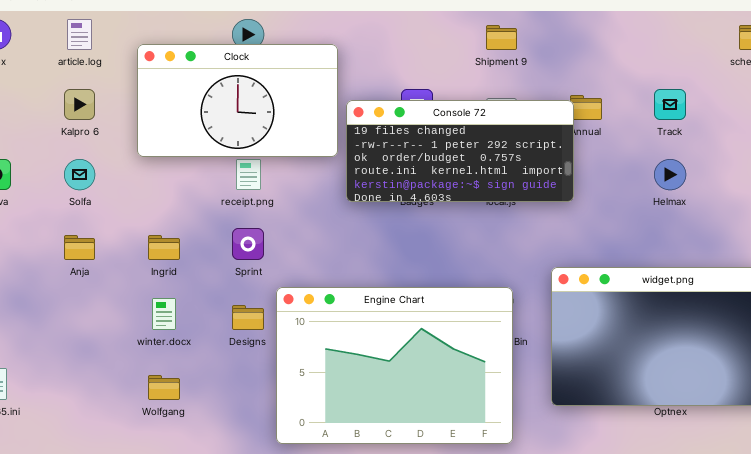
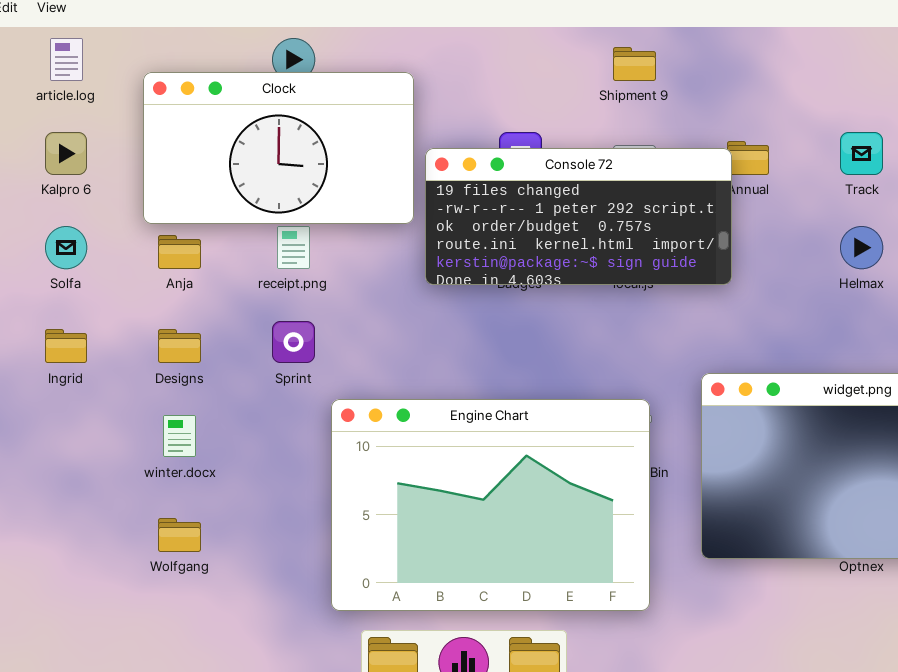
Anja: [64,235,95,260] -> [158,235,201,269], moved
Ingrid: [148,235,180,260] -> [45,329,87,363], moved
Designs: [232,305,264,330] -> [158,329,201,363], moved

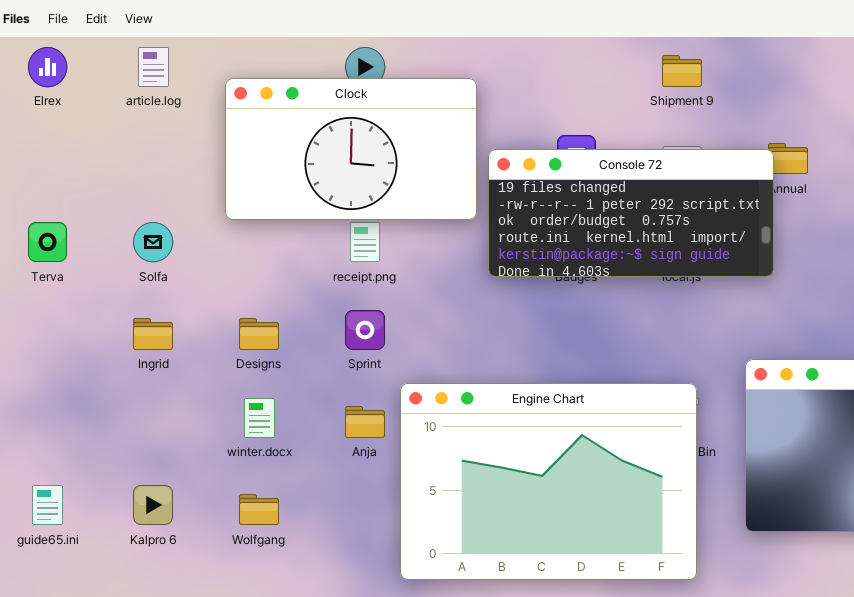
Kalpro 6: [45,132,87,175] -> [133,485,173,525], moved
Anja: [158,235,201,269] -> [345,406,385,438], moved

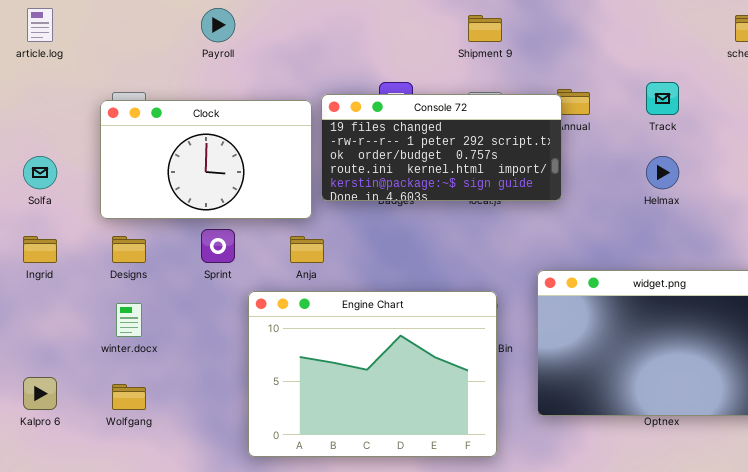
Clock: [225,78,477,220] -> [100,100,312,219], moved
Anja: [345,406,385,438] -> [290,236,324,263], moved

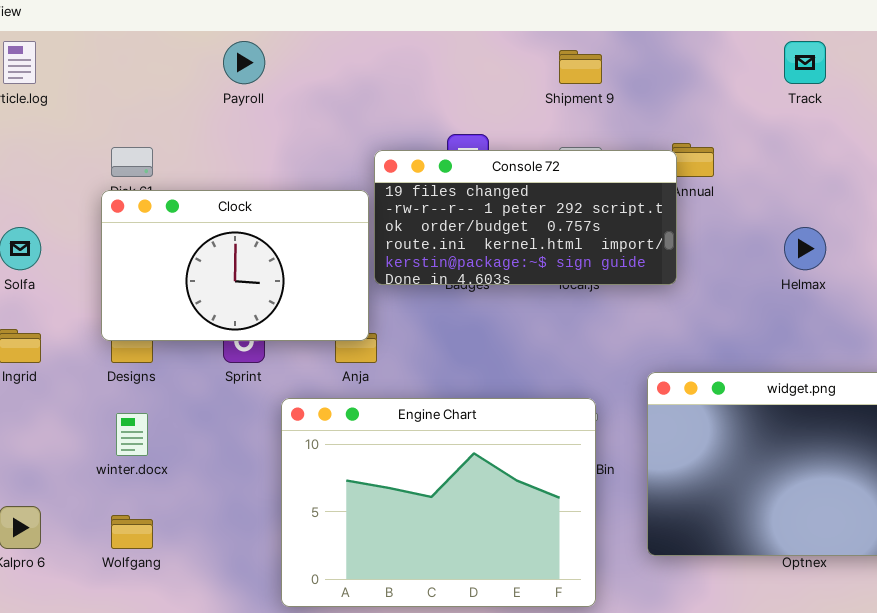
Track: [646,82,679,115] -> [784,41,826,84], moved
Clock: [100,100,312,219] -> [101,190,369,341], moved

